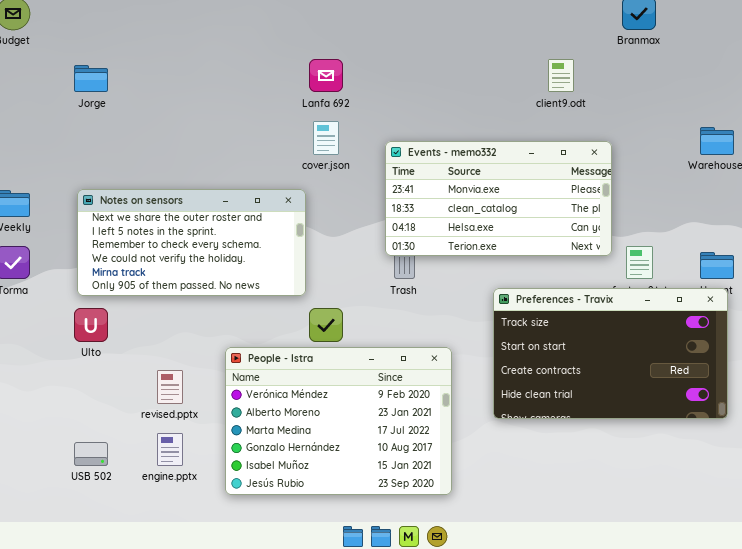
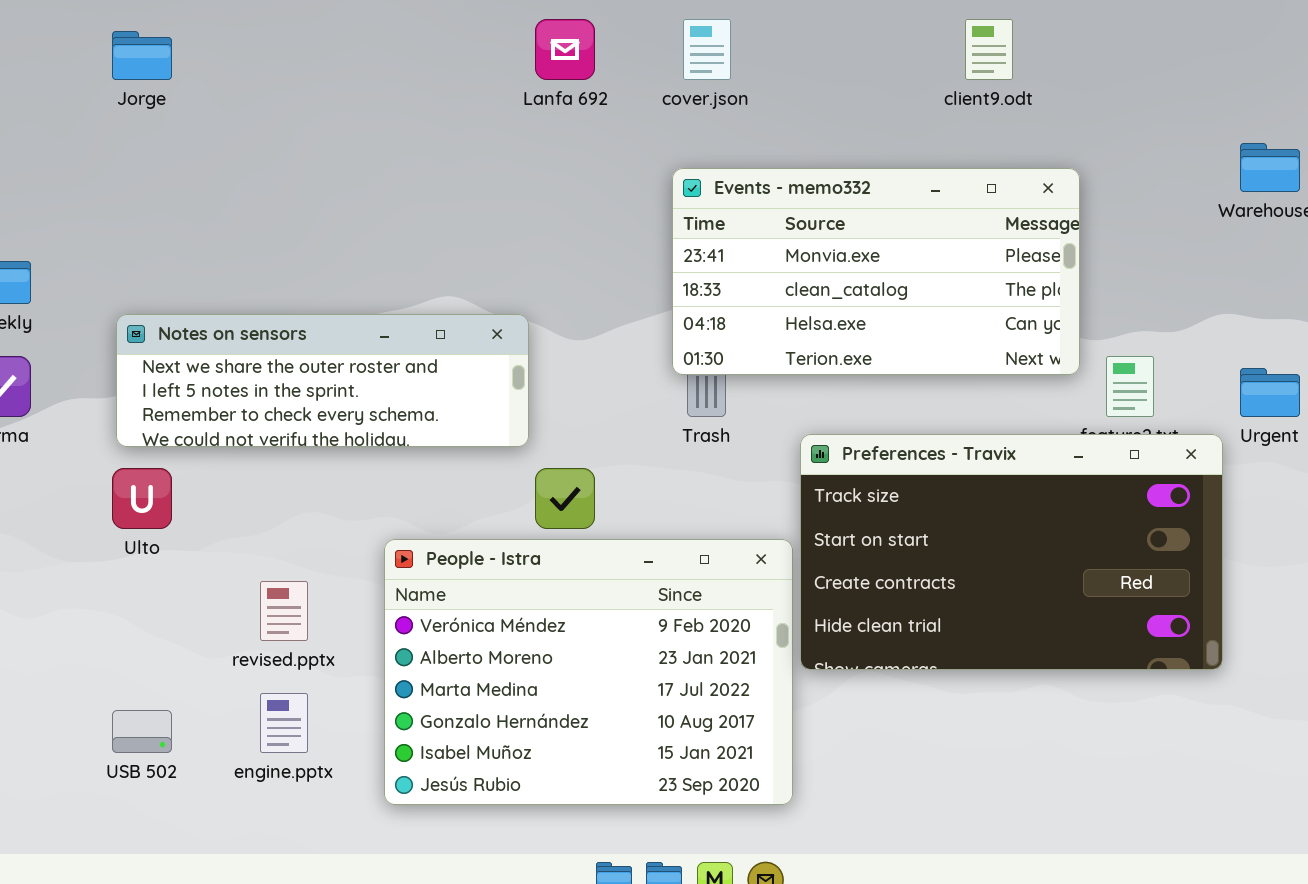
cover.json: [313,121,339,155] -> [683,19,731,80], moved
Notes on sensors: [77,189,306,296] -> [116,314,529,447], resized
Preferences - Travix: [493,288,728,419] -> [800,434,1223,670], moved

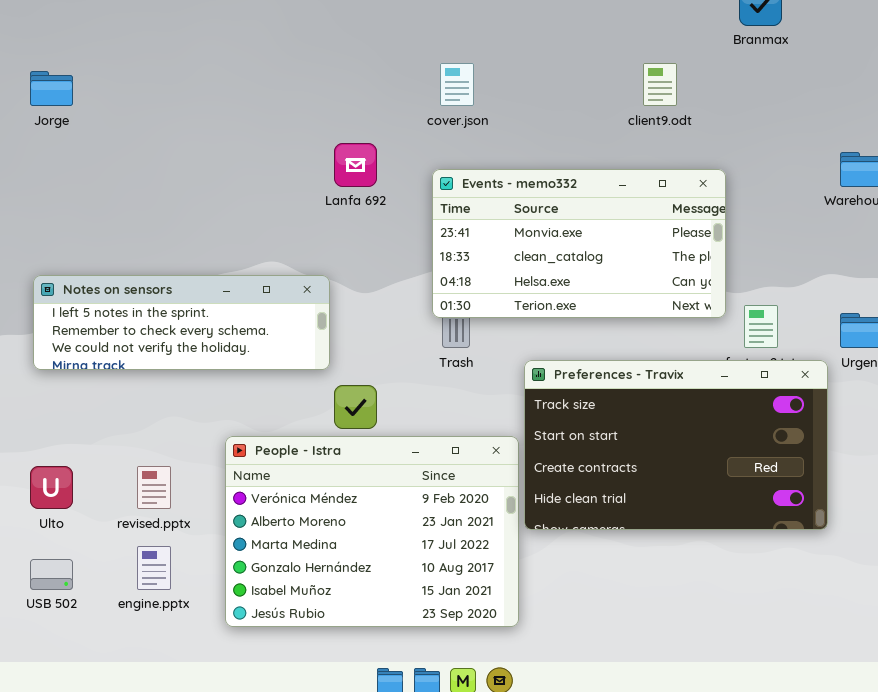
Lanfa 692: [535,19,595,80] -> [334,143,377,187], moved
Notes on sensors: [116,314,529,447] -> [33,275,330,370], scrolled down 1 row
Ulto: [112,468,172,529] -> [30,466,73,509], moved

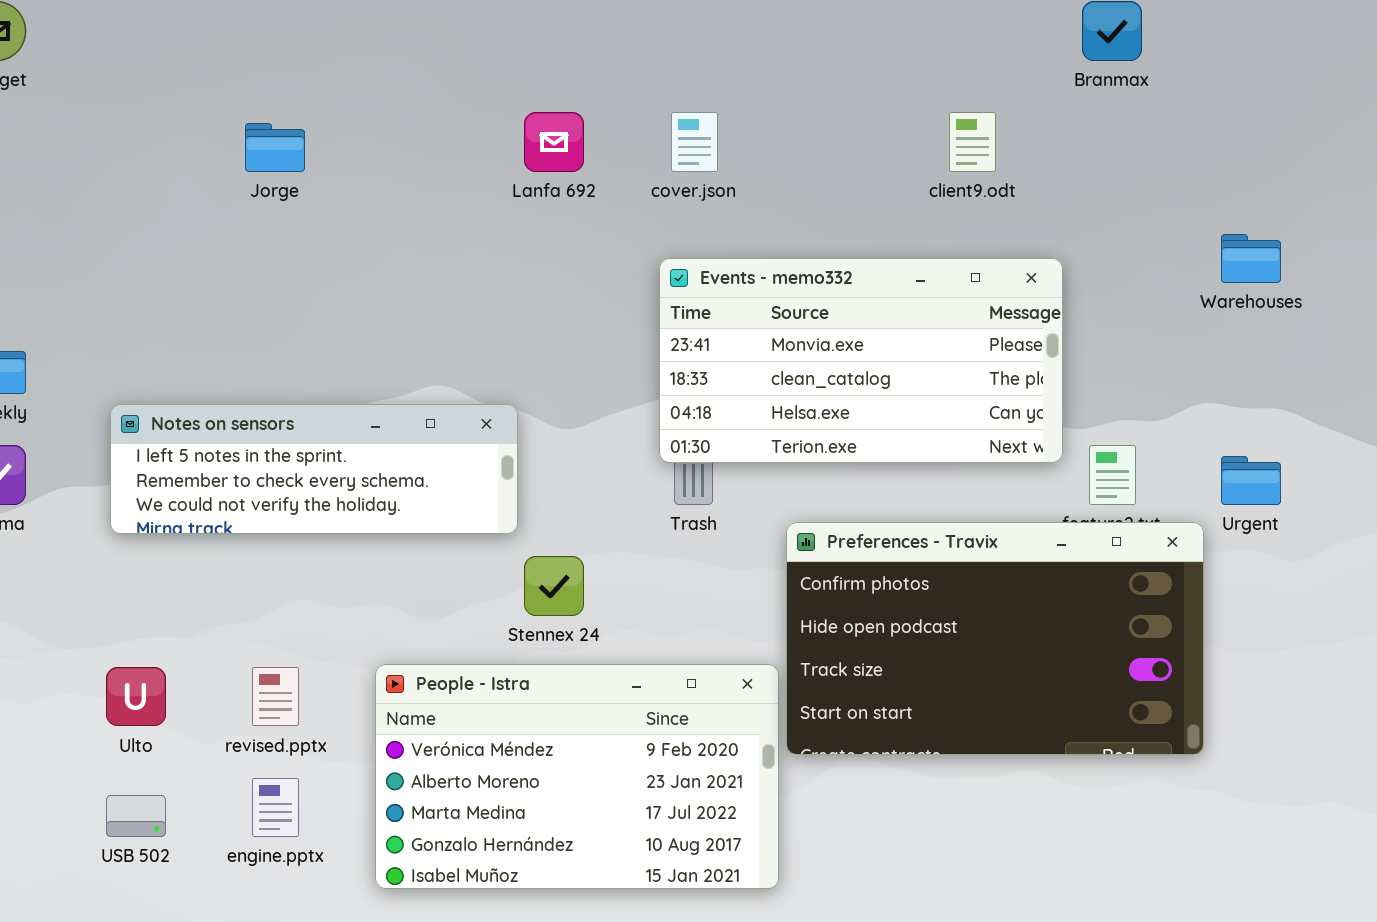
Jorge: [30,71,73,106] -> [245,123,305,172], moved
Lanfa 692: [334,143,377,187] -> [524,112,584,172], moved
Preferences - Travix: [524,360,828,530] -> [786,522,1204,755], scrolled up 2 rows
People - Istra: [225,436,519,627] -> [375,664,779,889], resized

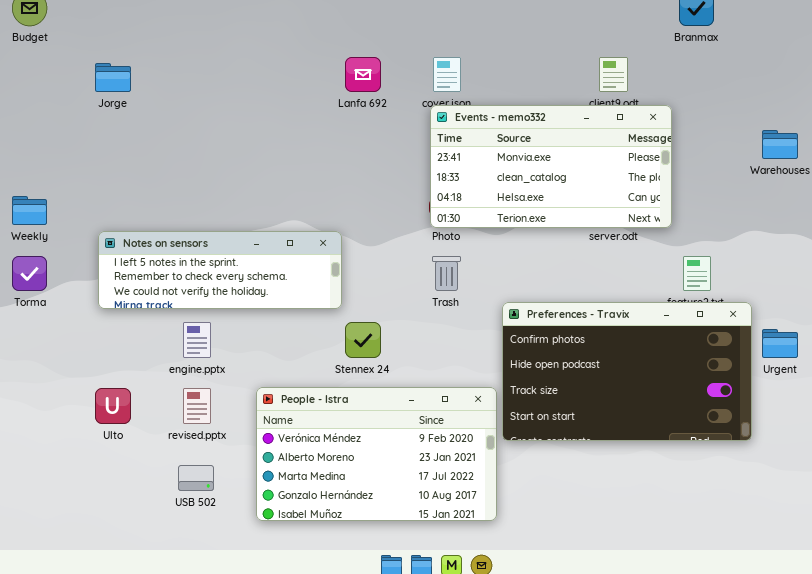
Jorge: [245,123,305,172] -> [95,63,131,92], moved
Events - memo332: [659,258,1063,463] -> [430,105,672,228], moved
Urgent: [1221,456,1281,505] -> [762,329,798,358], moved
engine.pptx: [252,778,299,837] -> [183,322,211,358], moved
USB 502: [106,795,166,837] -> [178,465,214,491], moved

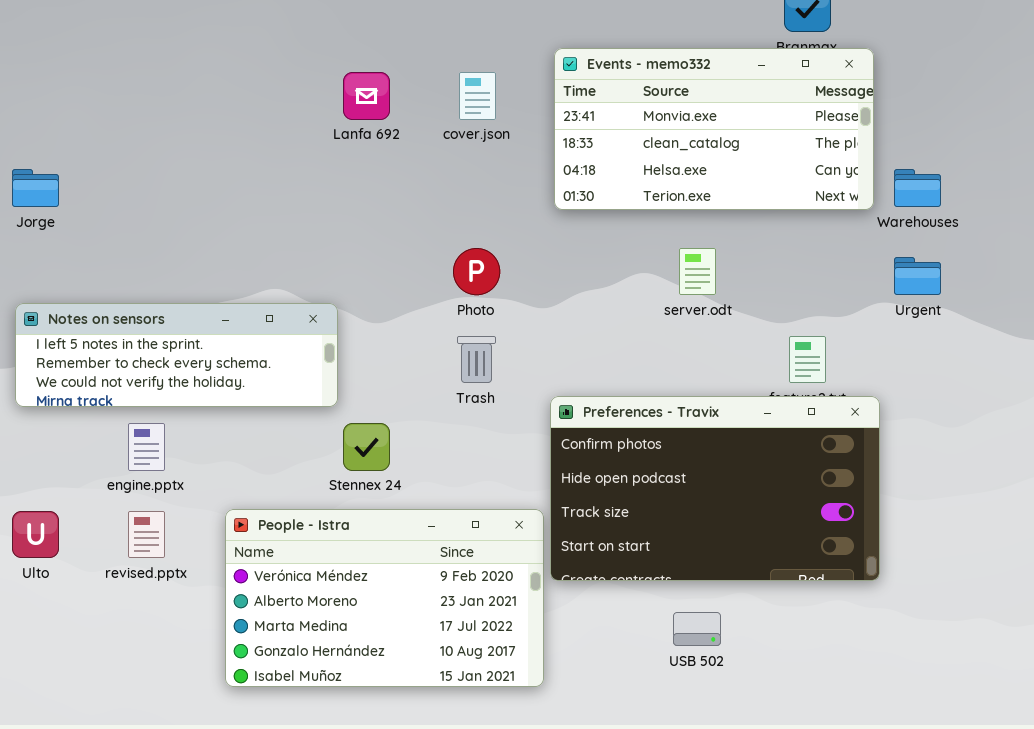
Jorge: [95,63,131,92] -> [12,169,59,207], moved
Events - memo332: [430,105,672,228] -> [554,48,874,210], moved
Urgent: [762,329,798,358] -> [894,257,941,295], moved
USB 502: [178,465,214,491] -> [673,612,721,646], moved

